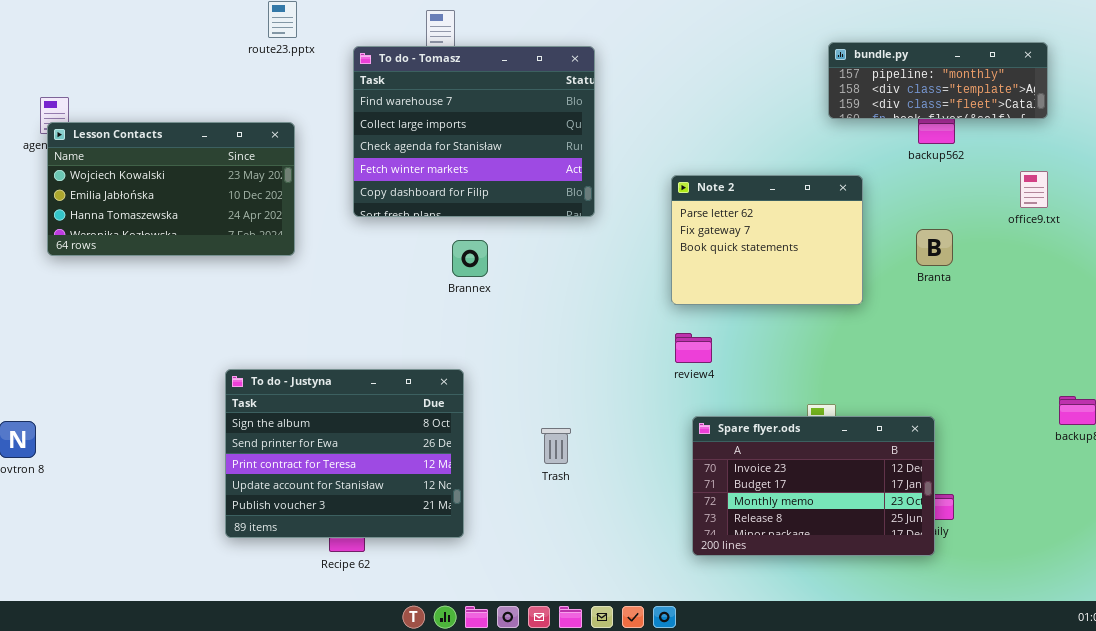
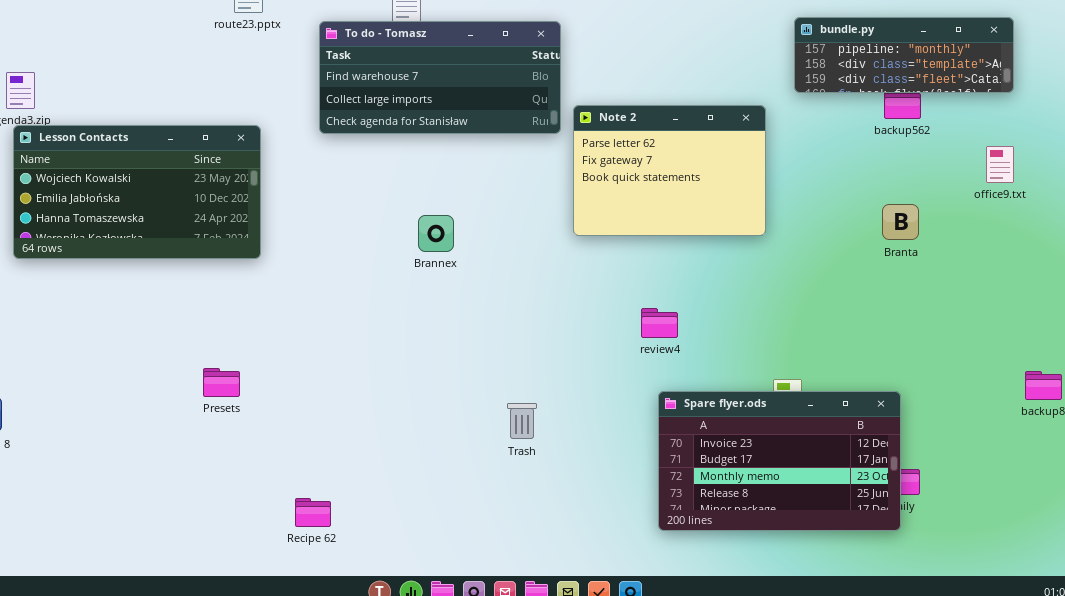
To do - Tomasz: [353,46,595,217] -> [319,21,561,134], resized
Lesson Contacts: [47,122,295,256] -> [13,125,261,259], moved
Note 2: [671,175,863,305] -> [573,105,766,236], moved
To do - Justyna: [225,369,464,538] -> none, closed

